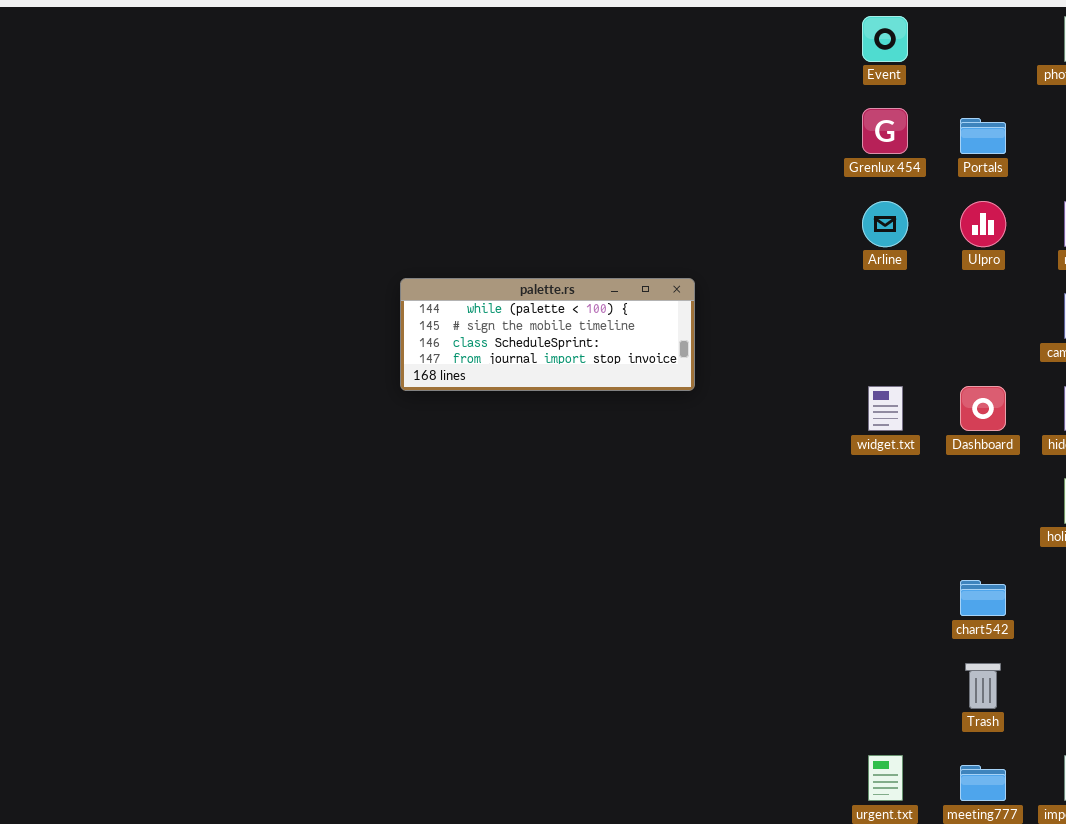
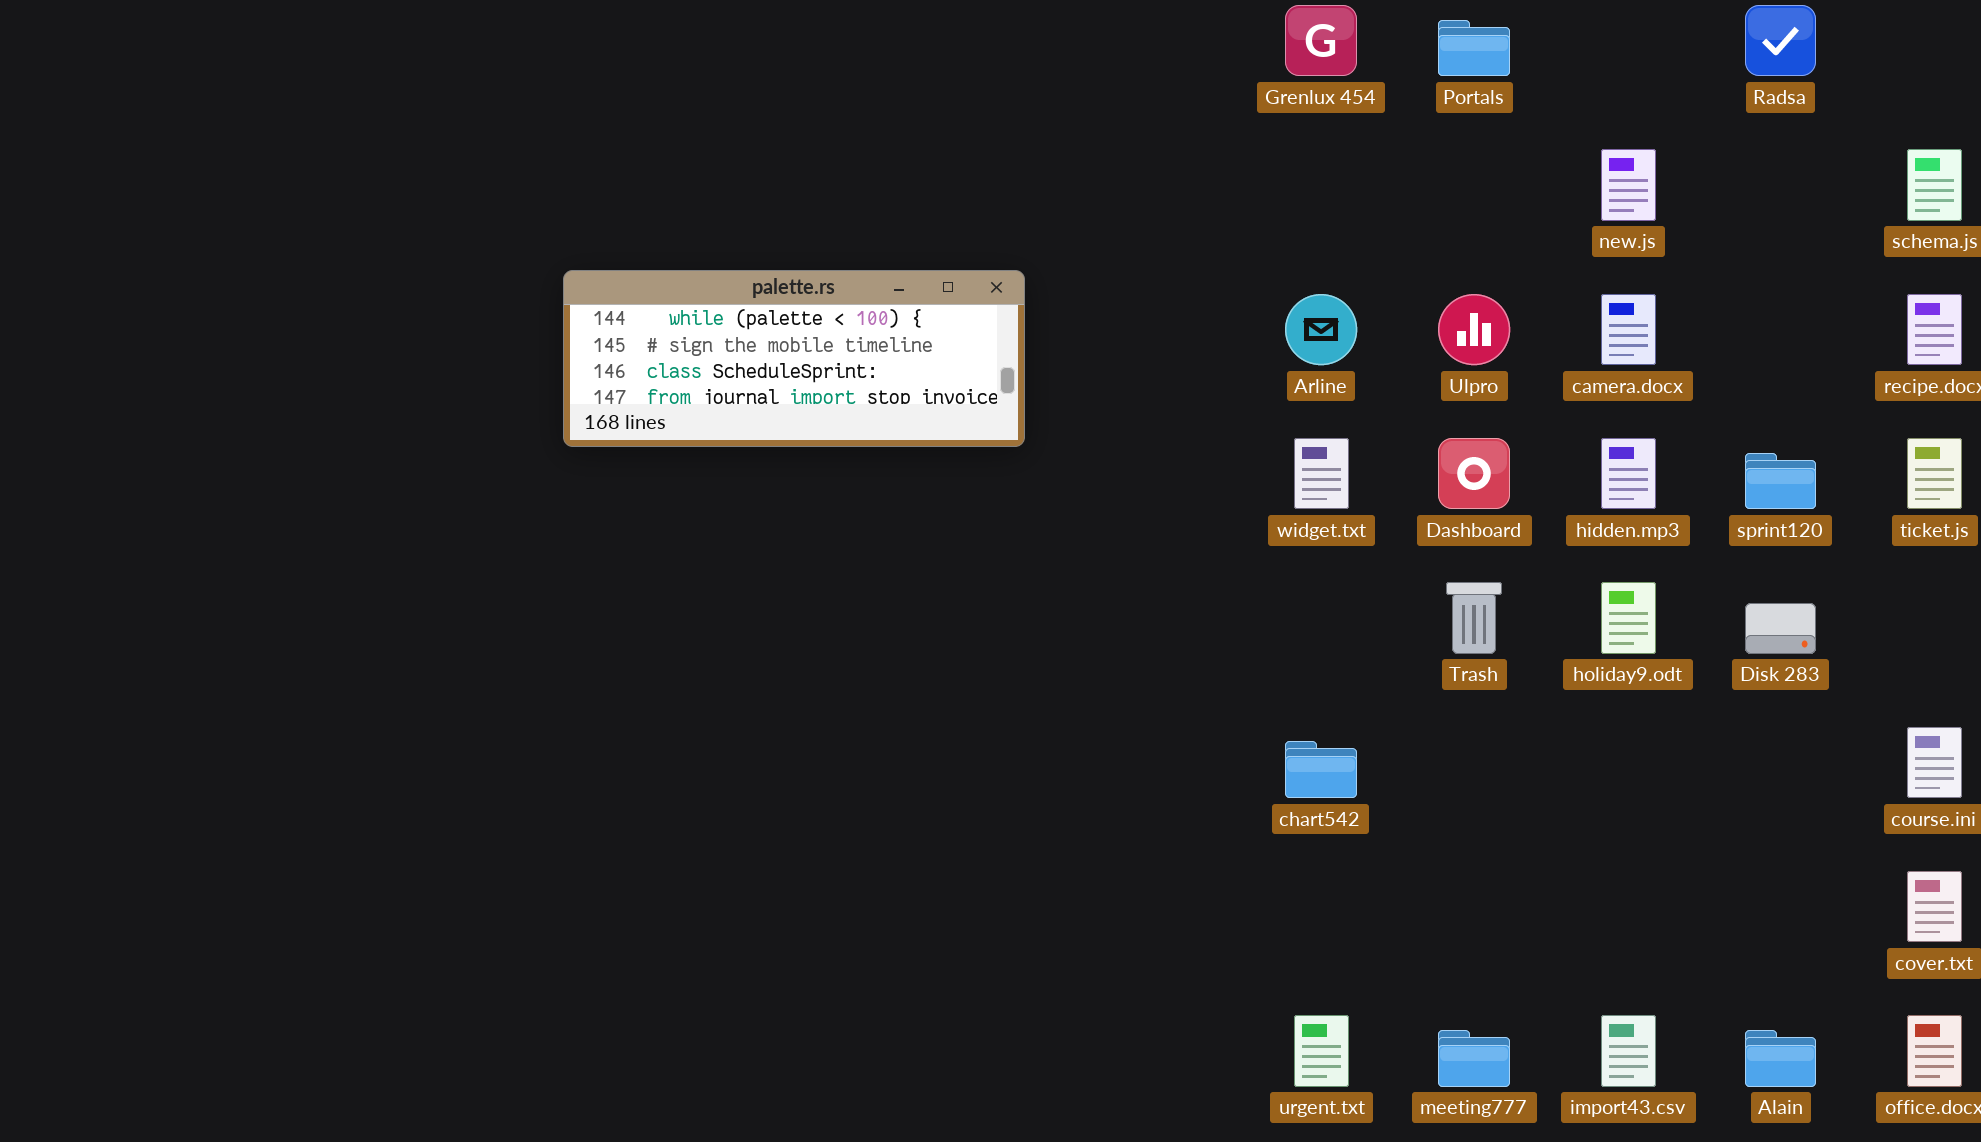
Arline: [862,201,908,247] -> [1285,294,1357,365], moved
Ulpro: [960,201,1006,247] -> [1438,294,1510,365], moved
chart542: [960,580,1006,616] -> [1285,741,1357,798], moved
Trash: [965,663,1001,709] -> [1446,582,1502,654], moved

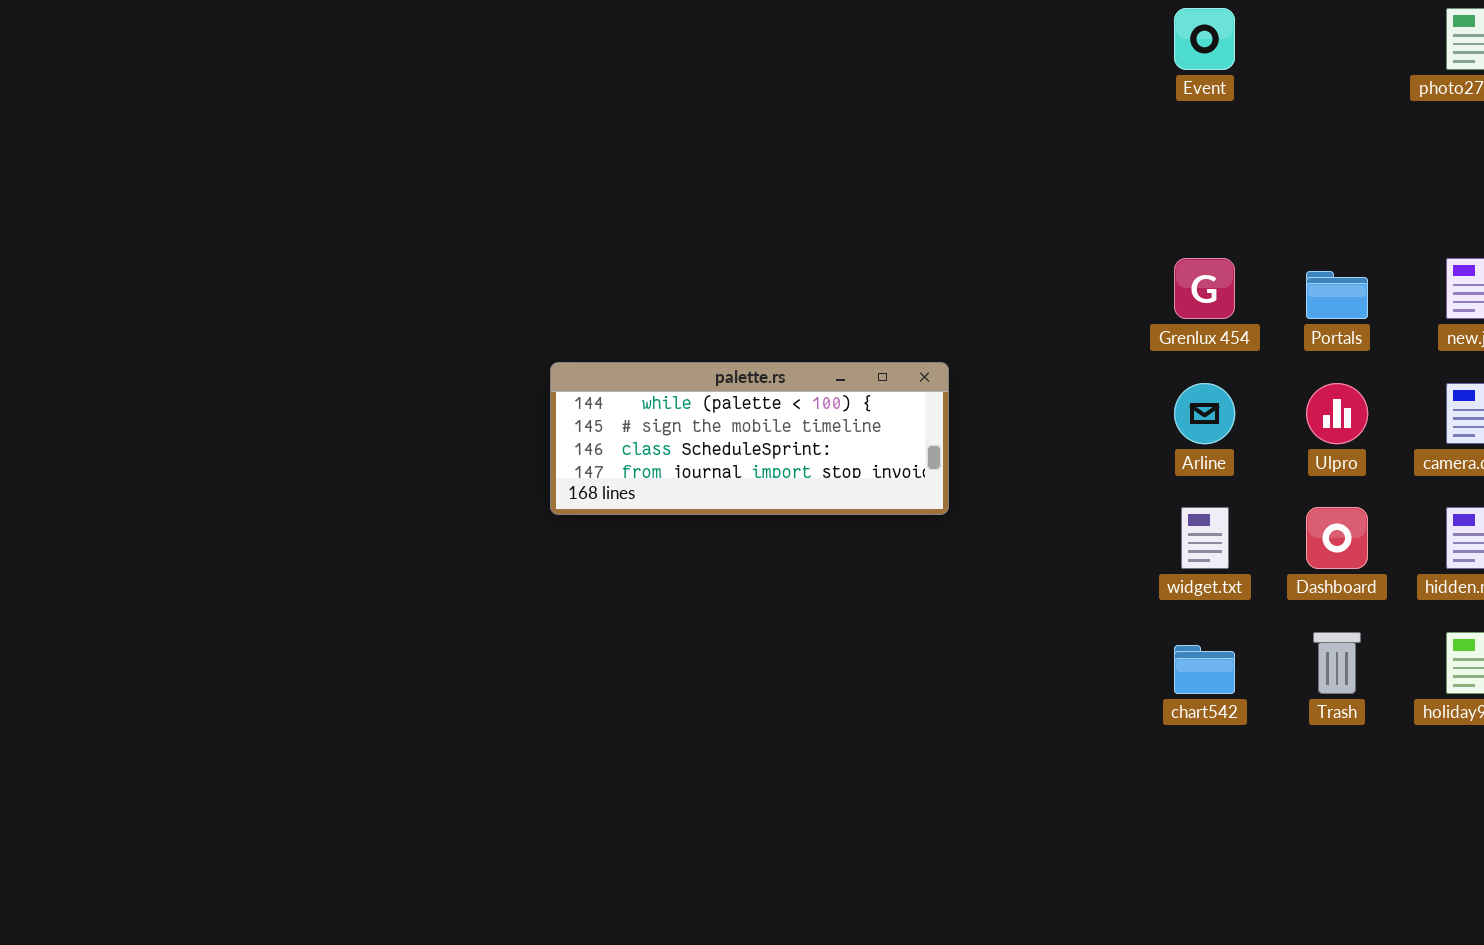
Grenlux 454: [1285,5,1357,76] -> [1174,258,1235,319], moved
Portals: [1438,20,1510,76] -> [1306,271,1368,319], moved
chart542: [1285,741,1357,798] -> [1174,645,1235,694], moved

